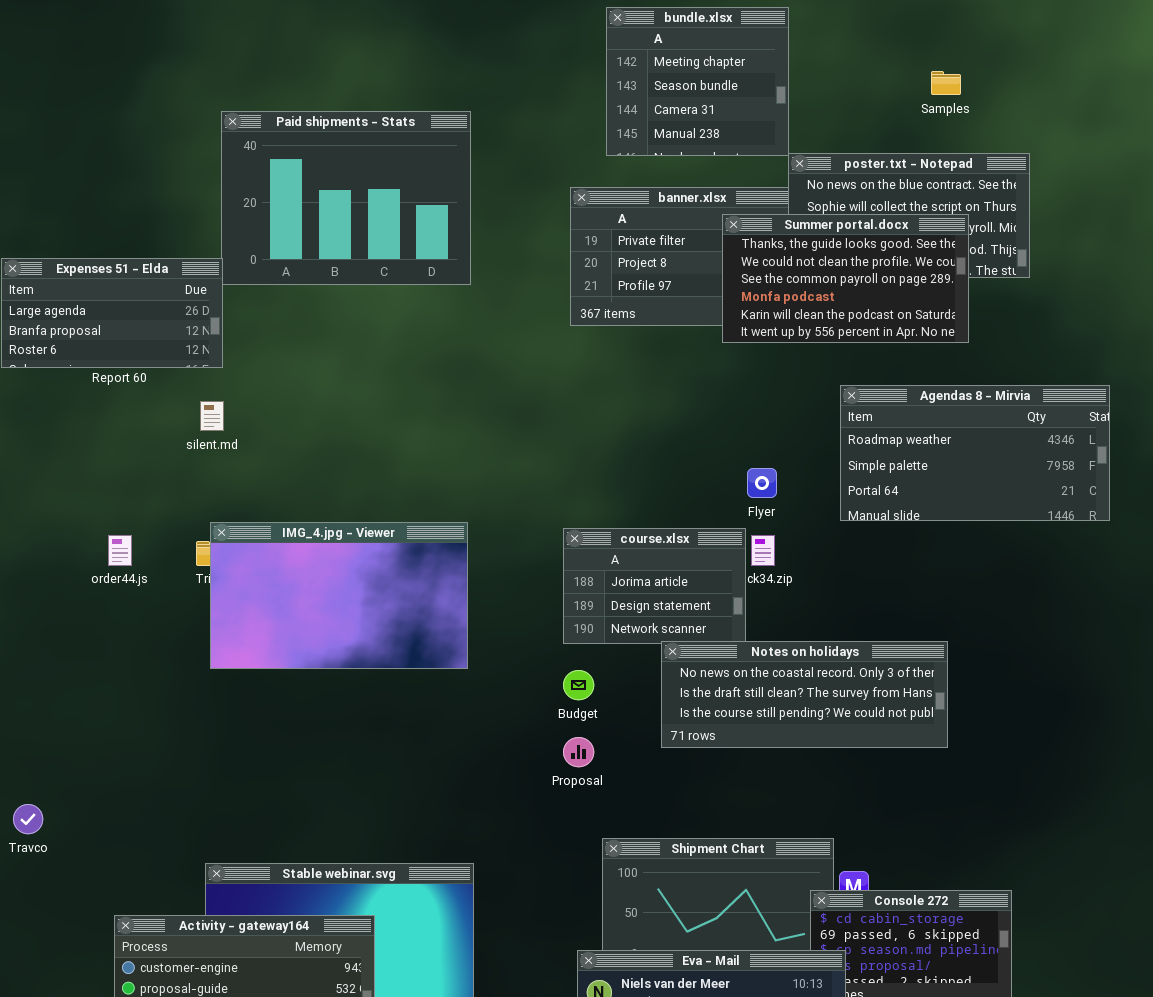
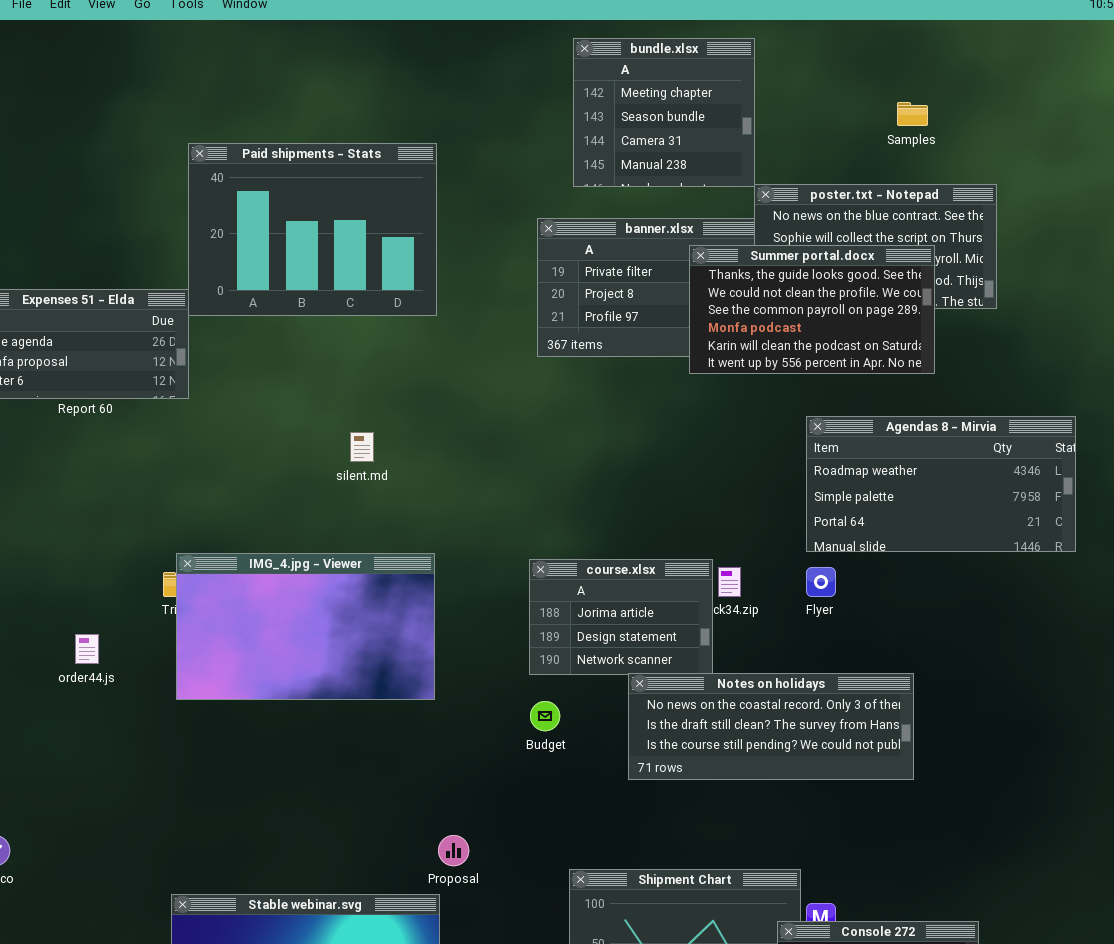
silent.md: [200,401,224,431] -> [350,432,374,462], moved
Flyer: [747,468,777,498] -> [806,567,836,597], moved
order44.js: [108,535,132,566] -> [75,634,99,664], moved
Proposal: [563,737,594,767] -> [438,835,469,866], moved

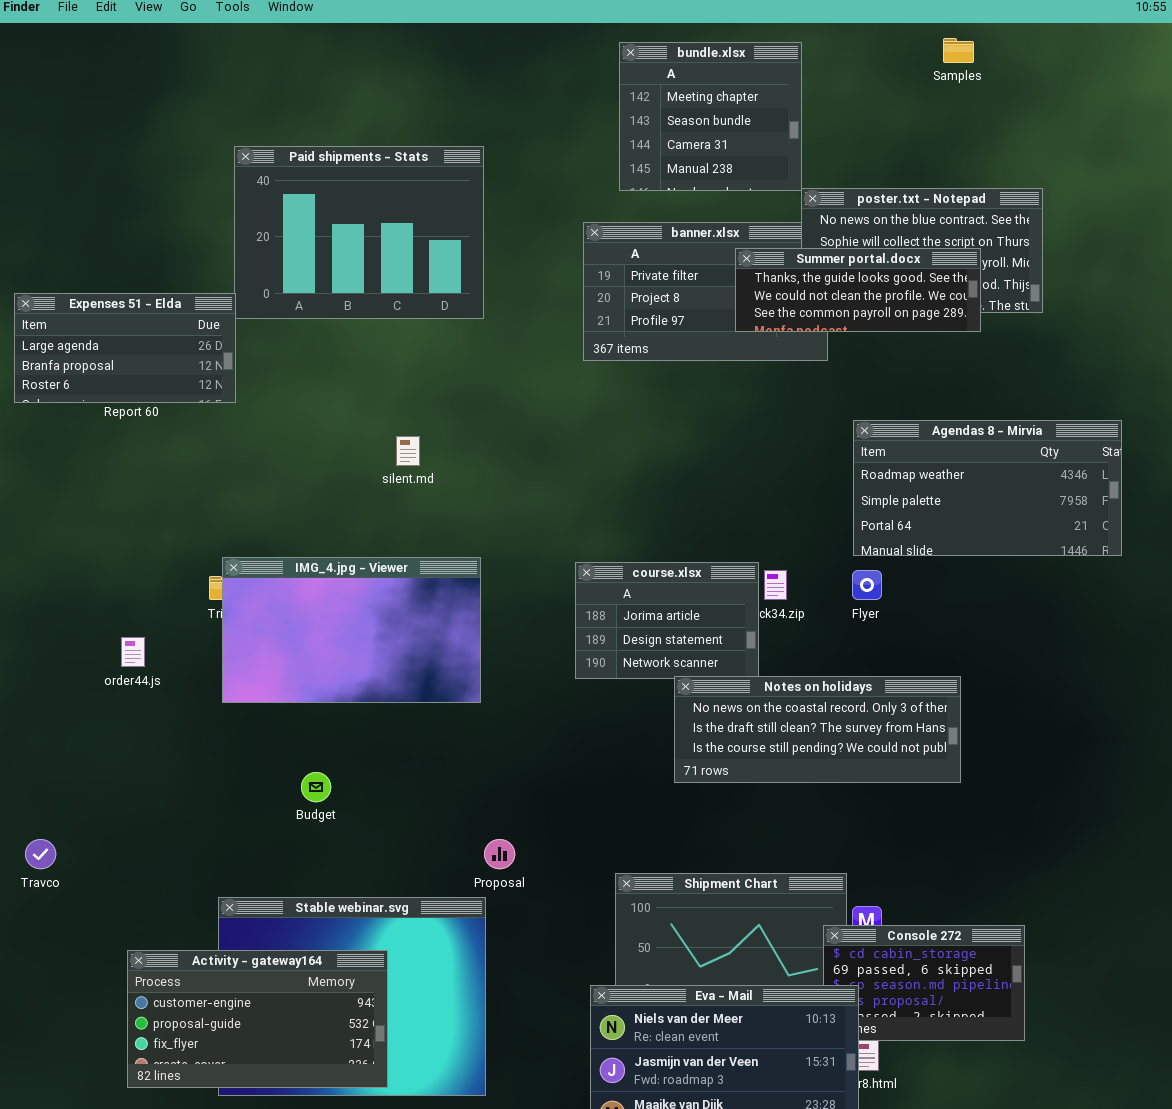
Samples: [897,102,928,126] -> [943,38,974,63], moved
Summer portal.docx: [689,245,935,374] -> [735,248,981,332], resized
Budget: [530,701,560,731] -> [301,772,331,802], moved

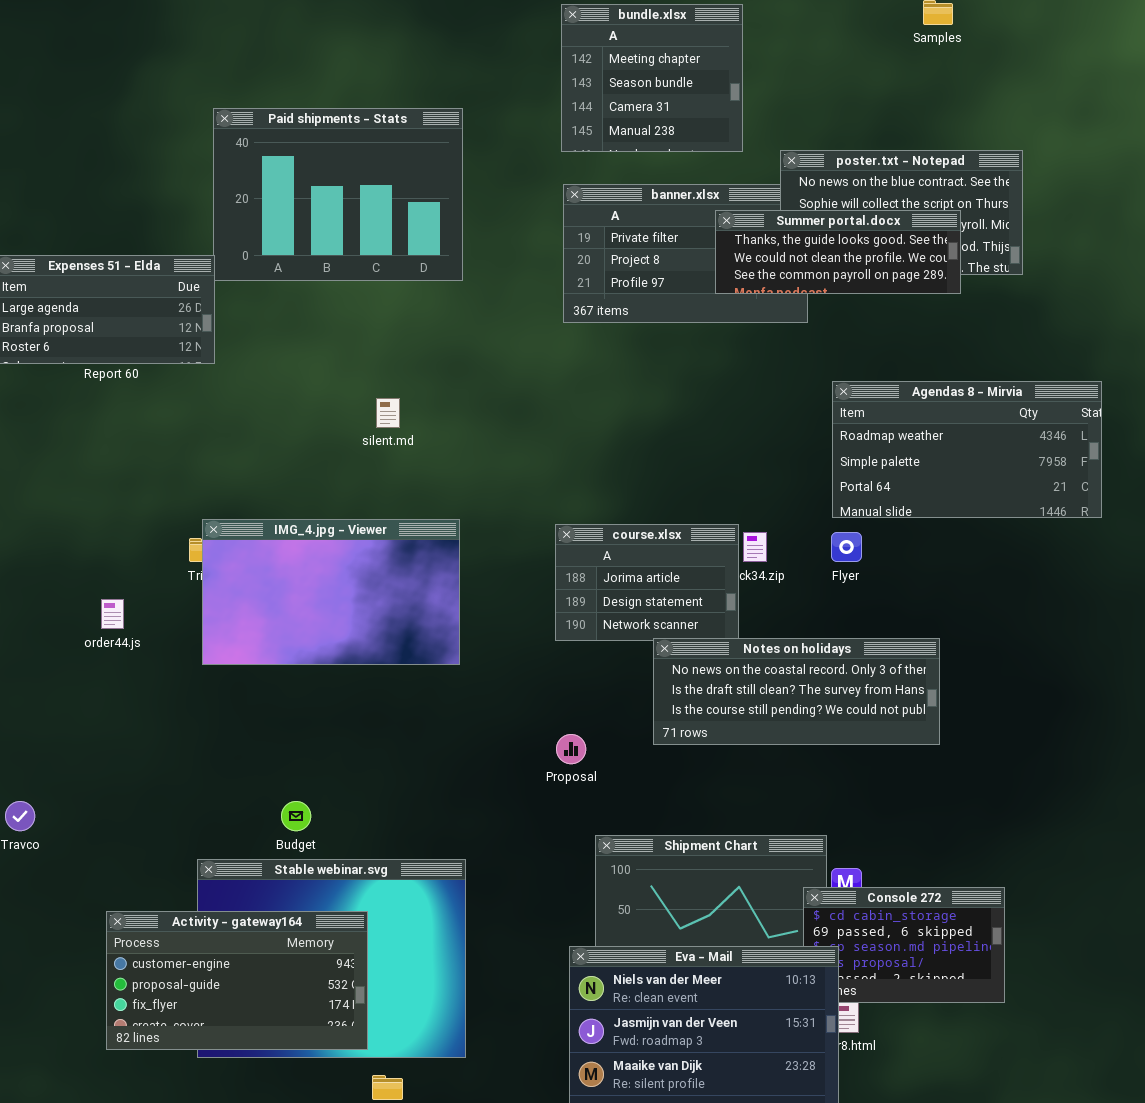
bundle.xlsx: [619,42,802,191] -> [561,4,743,152], moved
Budget: [301,772,331,802] -> [281,801,311,831], moved
Proposal: [484,839,515,869] -> [556,734,586,764], moved

